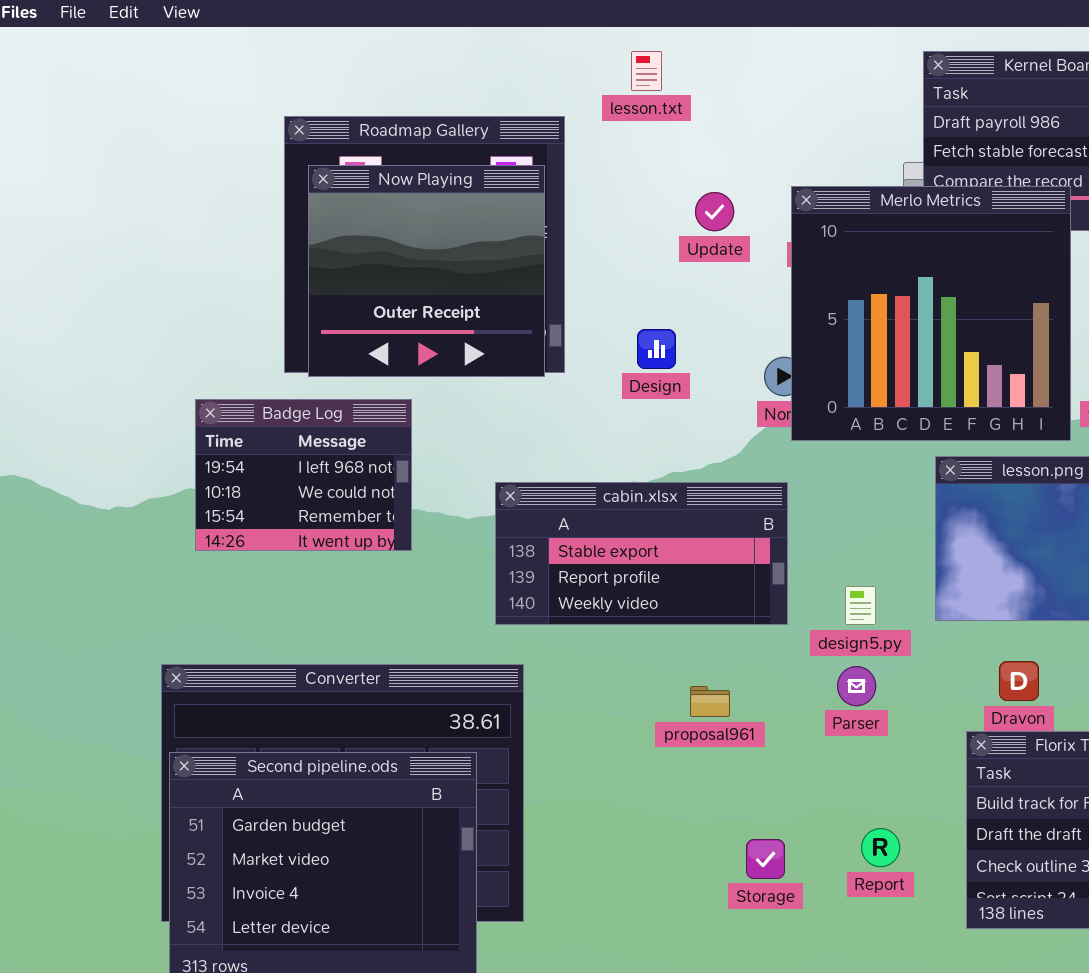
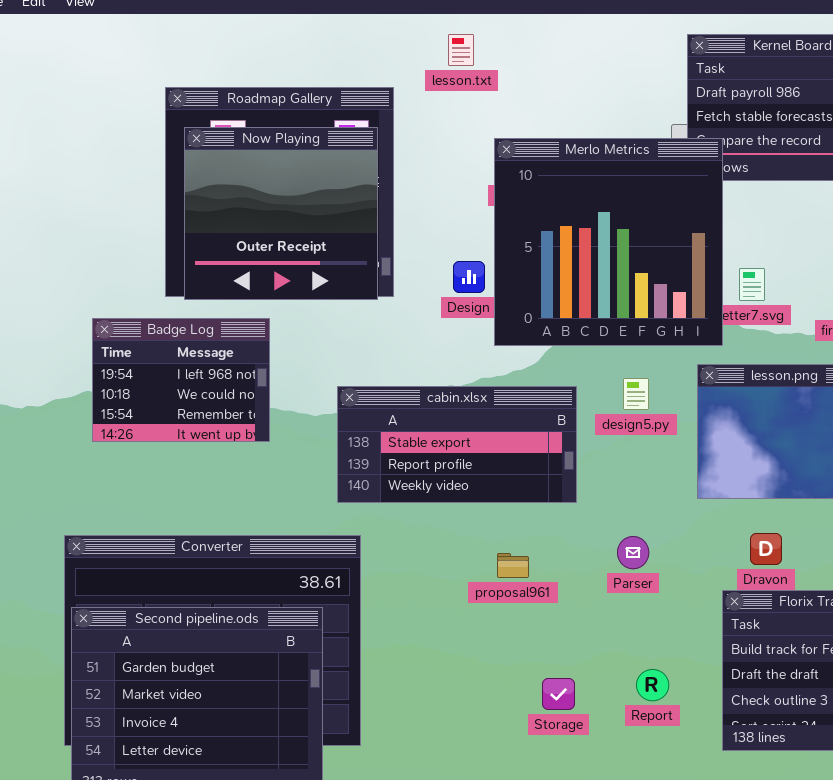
Merlo Metrics: [791,186,1071,441] -> [494,138,723,346], moved
design5.py: [845,586,876,625] -> [623,378,649,410], moved

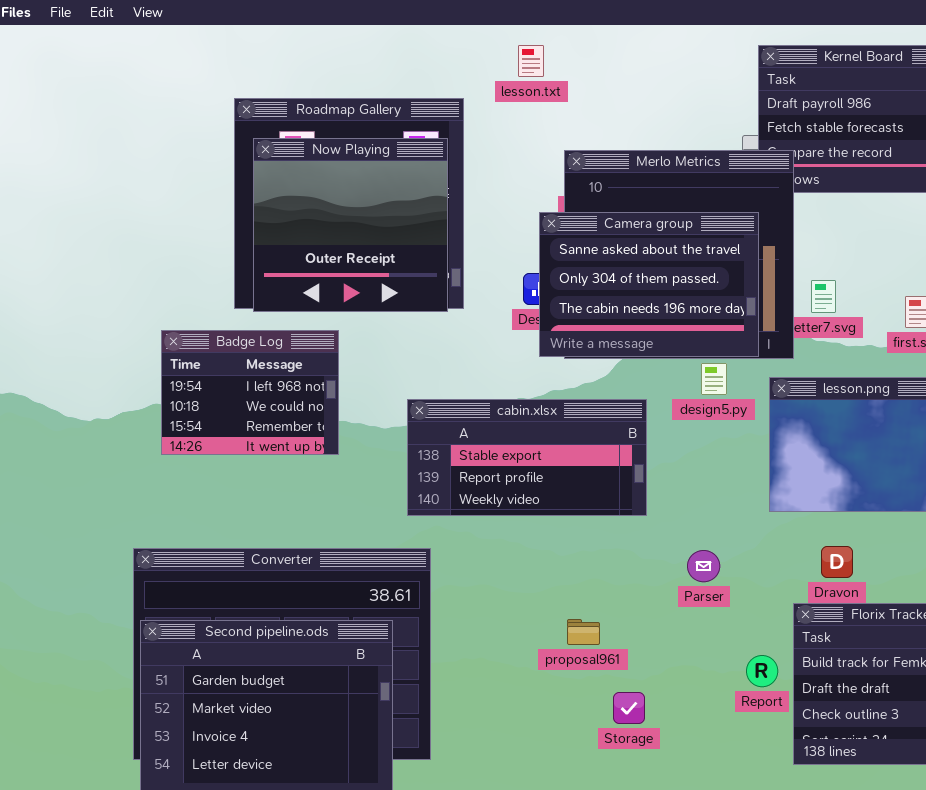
Camera group: none -> [539,212,759,357], opened
design5.py: [623,378,649,410] -> [701,363,727,395], moved
proposal961: [497,553,529,578] -> [567,619,600,645], moved
Report: [636,669,669,701] -> [746,655,778,687], moved

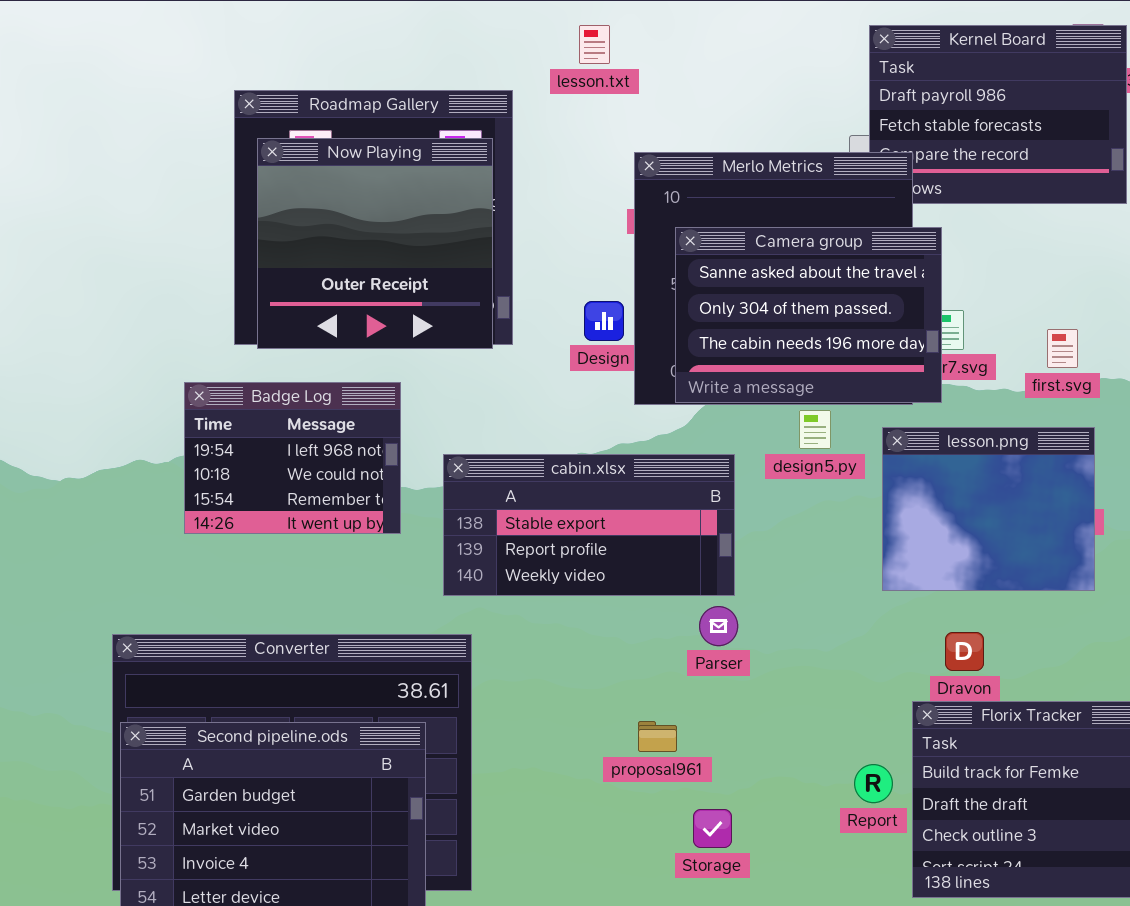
Camera group: [539,212,759,357] -> [675,227,942,403], moved
Badge Log: [161,330,339,455] -> [184,382,401,534], moved
Parser: [687,550,720,582] -> [699,606,738,646], moved

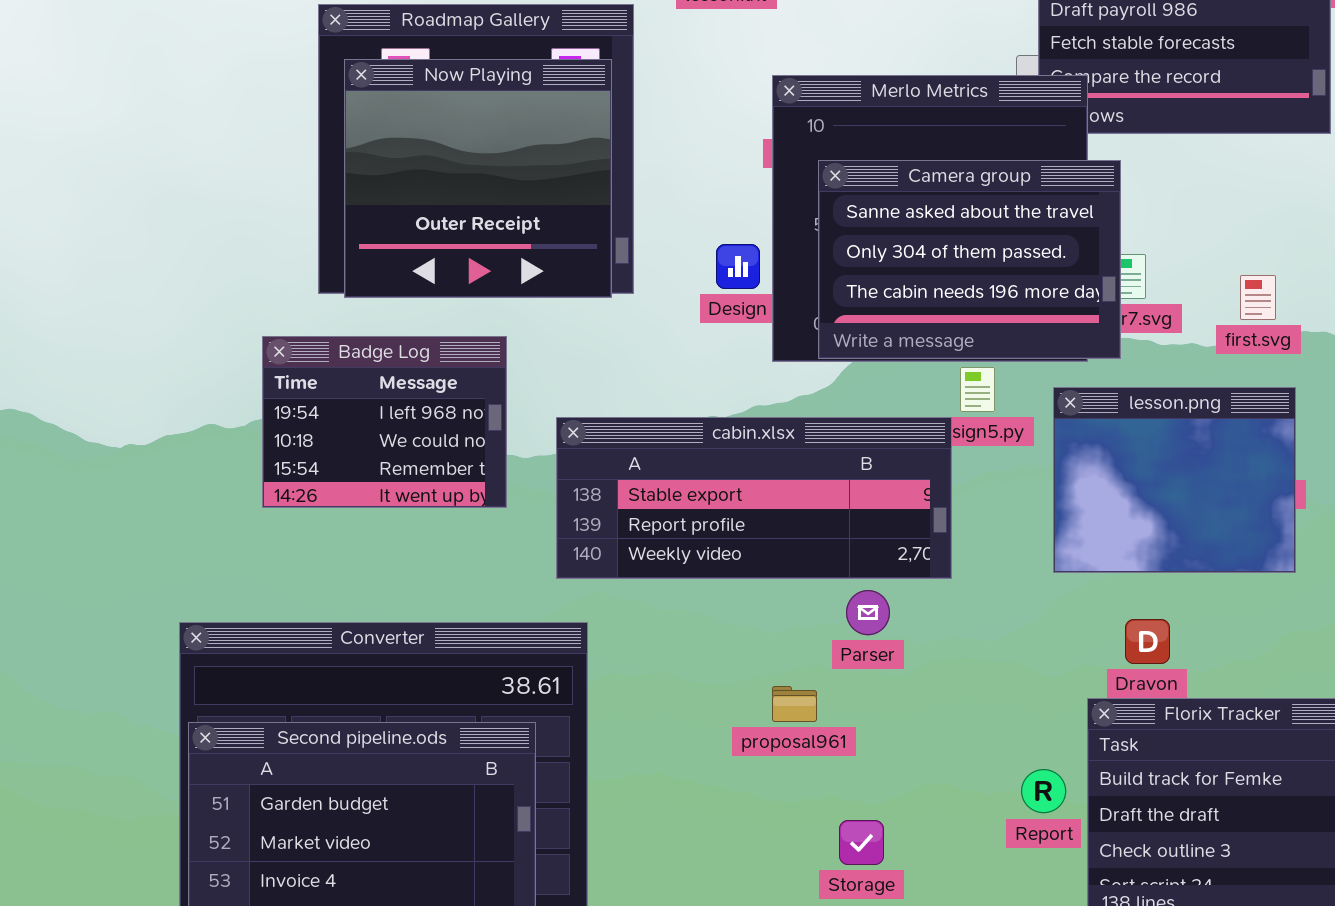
cabin.xlsx: [443,454,735,596] -> [556,417,952,579], resized
proposal961: [638,721,677,752] -> [772,686,817,722], moved

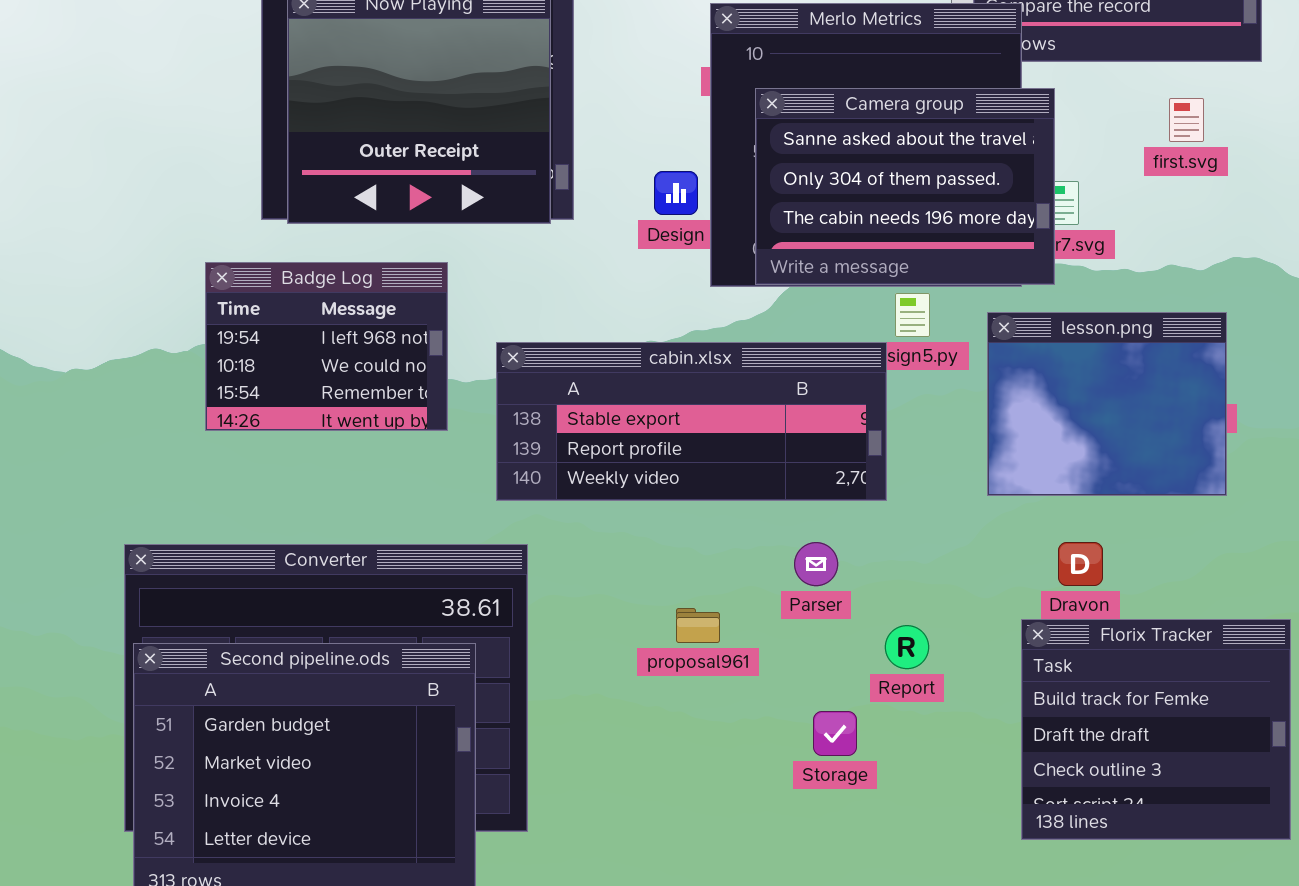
first.svg: [1240,275,1276,320] -> [1169,98,1204,142], moved
Parser: [846,590,890,635] -> [794,542,838,586], moved
proposal961: [772,686,817,722] -> [676,608,720,643], moved
Report: [1021,769,1066,813] -> [885,625,929,669], moved
Storage: [839,820,884,865] -> [813,711,857,756], moved

